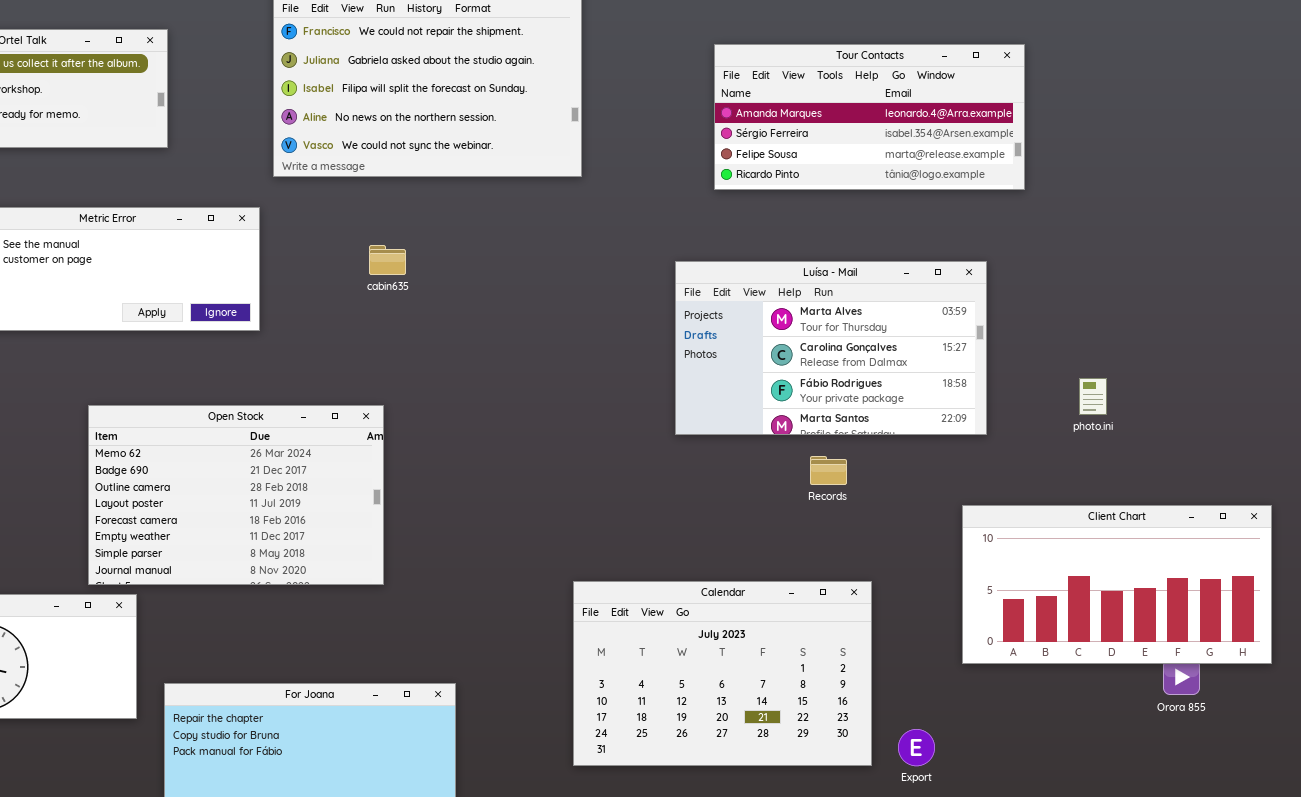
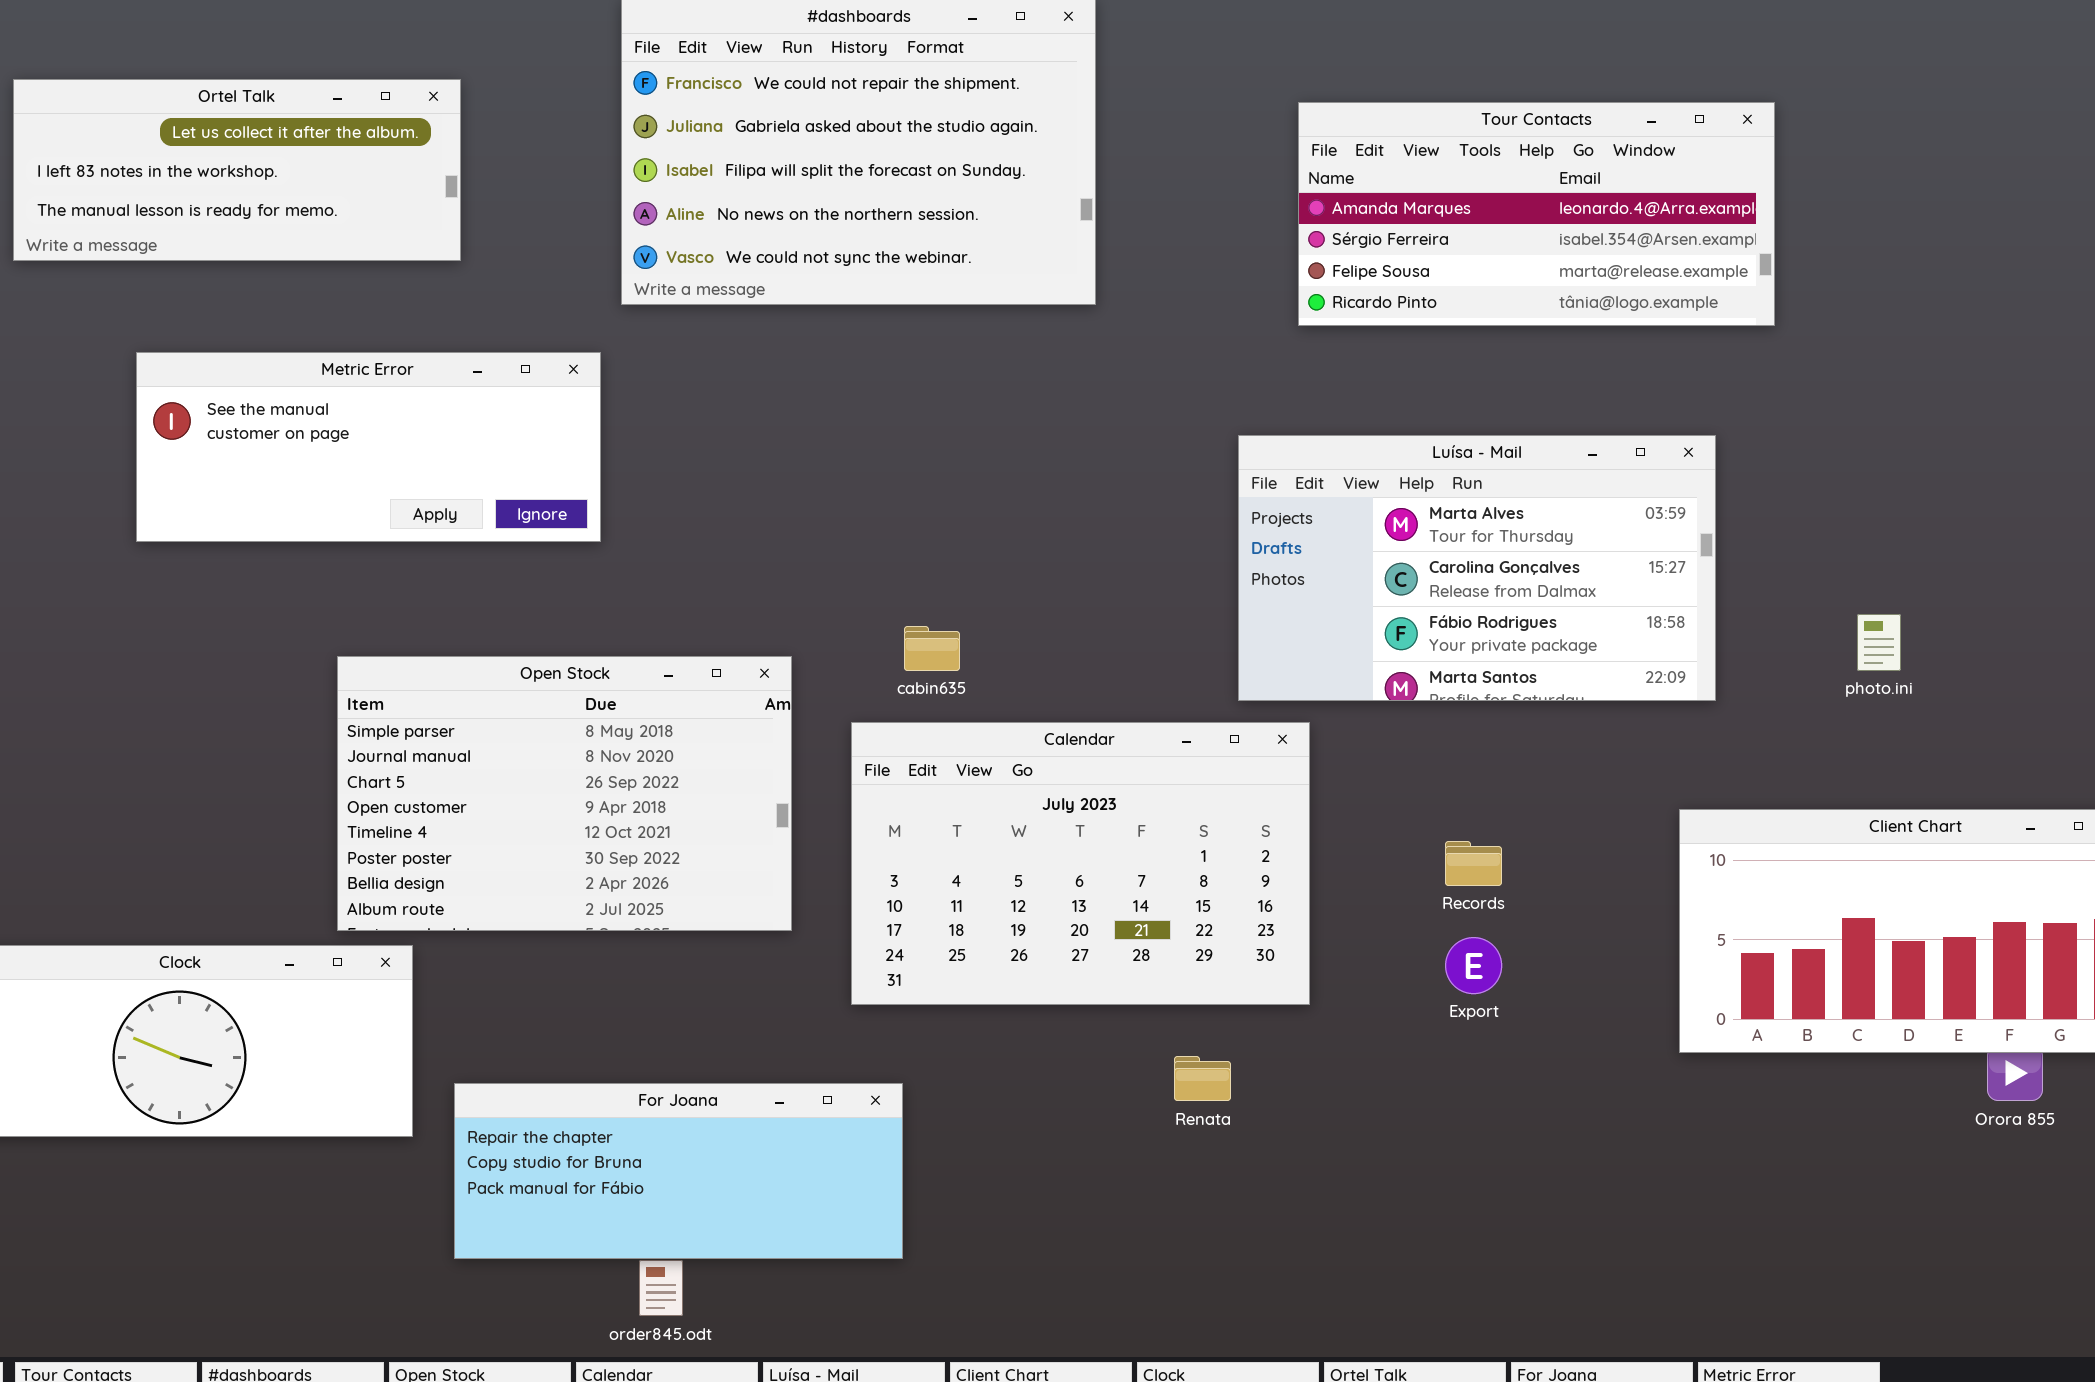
cabin635: [369,245,406,275] -> [904,626,960,671], moved
Open Stock: [88,405,384,585] -> [337,656,792,931], scrolled down 6 rows
Records: [810,456,847,485] -> [1445,841,1502,886], moved
Calendar: [573,581,872,766] -> [851,722,1310,1005], moved
Export: [898,729,935,766] -> [1445,937,1502,994], moved

